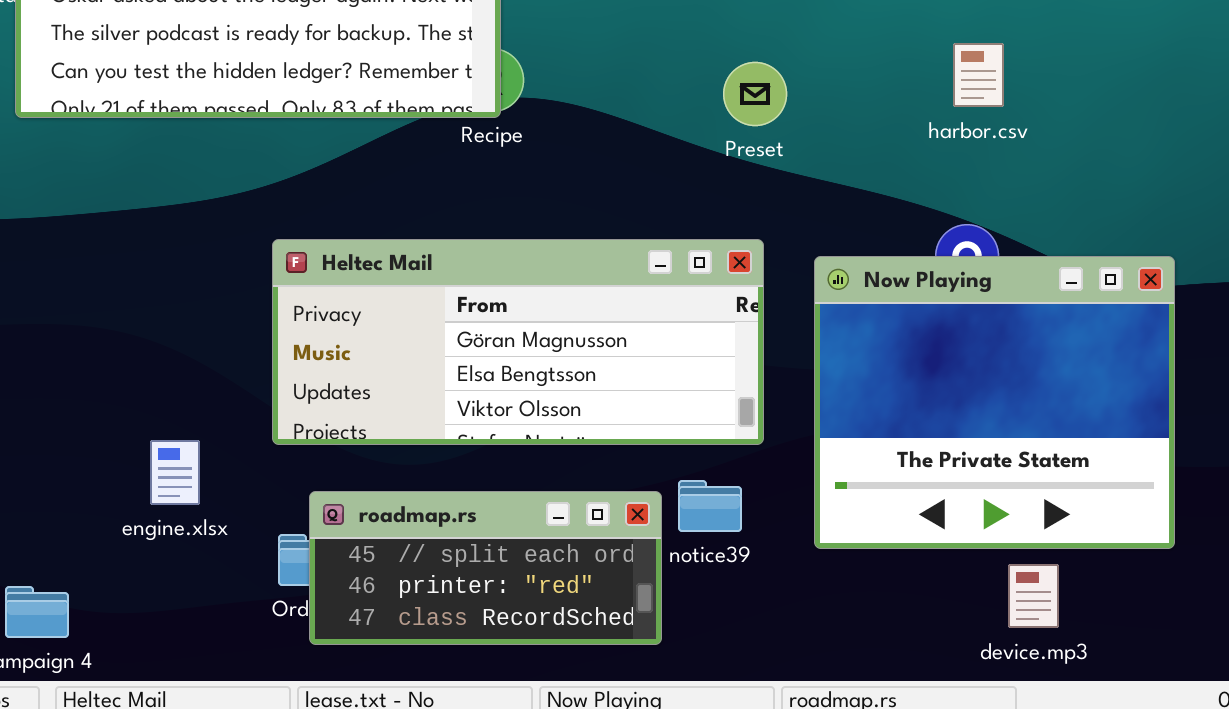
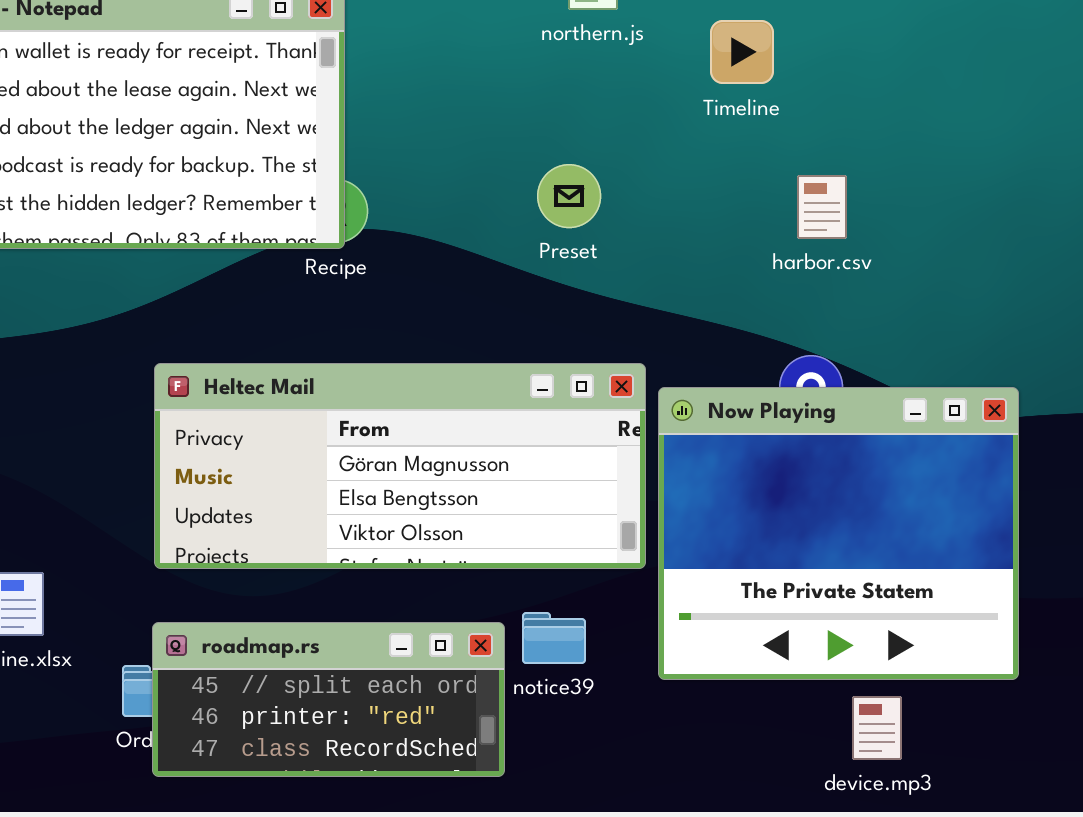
Preset: [723,62,787,126] -> [537,164,601,228], moved
Heltec Mail: [272,239,764,445] -> [154,363,646,569], moved

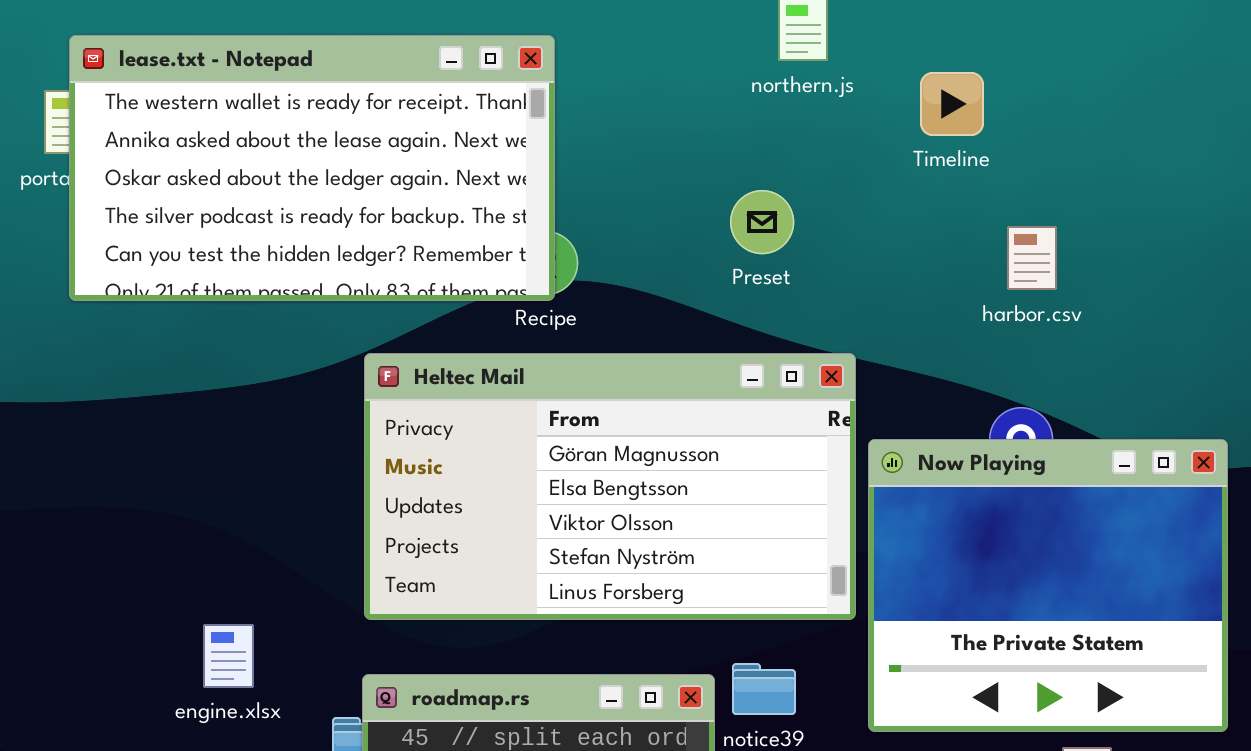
Preset: [537,164,601,228] -> [730,190,794,254], moved
Heltec Mail: [154,363,646,569] -> [364,353,856,620], resized

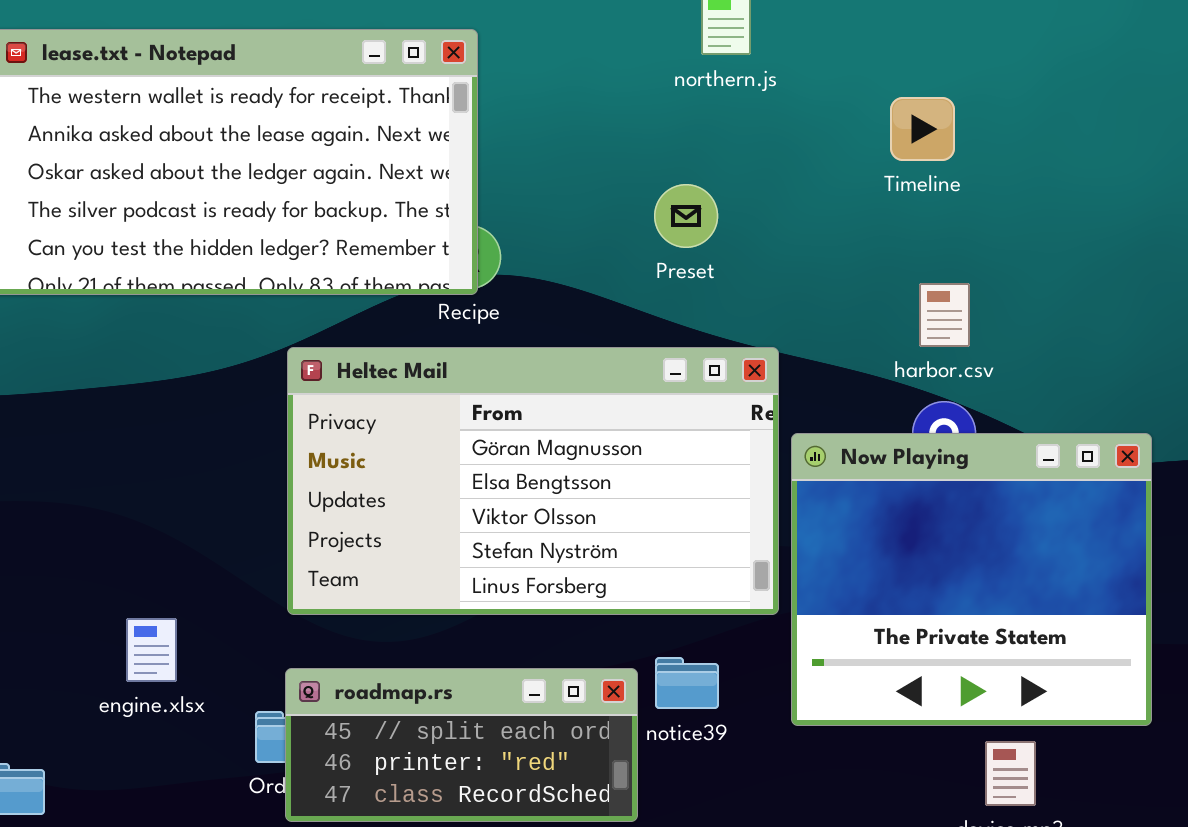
Timeline: [920,72,984,136] -> [890,97,955,161], moved
harbor.csv: [1007,226,1057,290] -> [919,283,970,347], moved

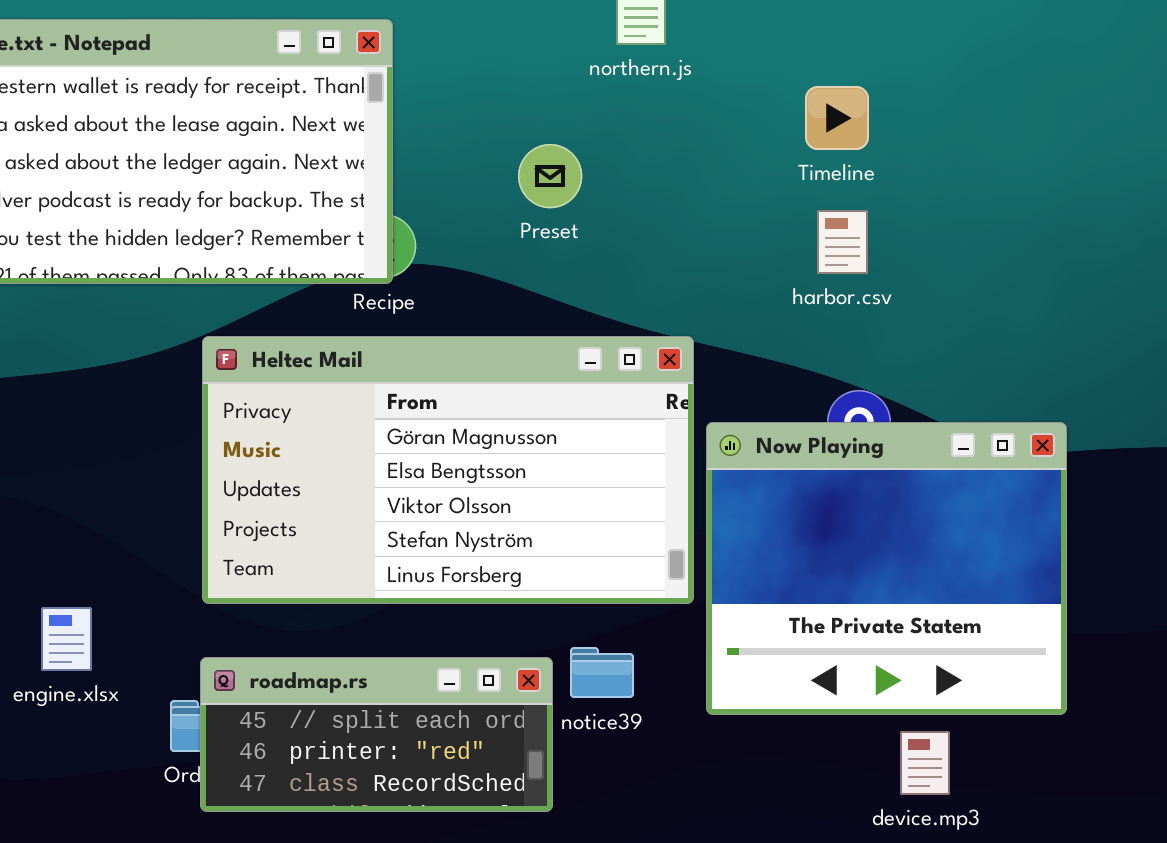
Preset: [654,184,718,248] -> [518,144,582,208], moved
harbor.csv: [919,283,970,347] -> [817,210,868,274], moved

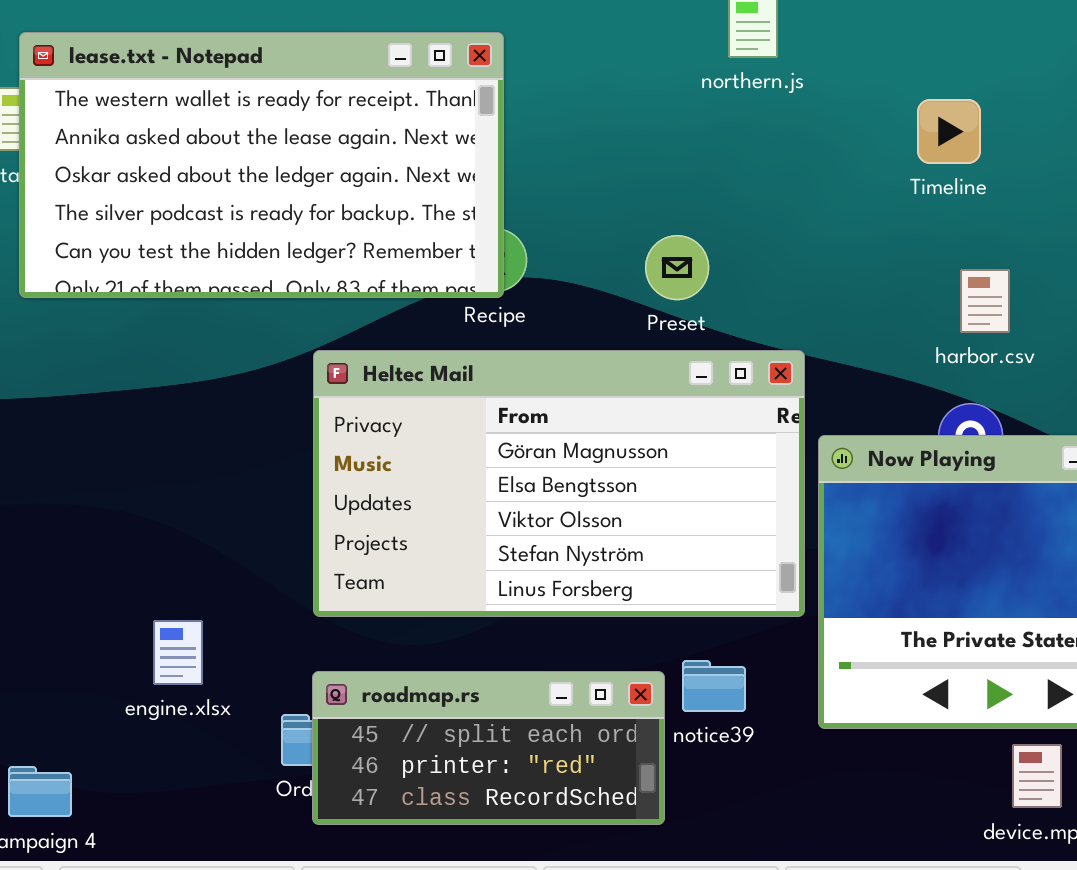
Preset: [518,144,582,208] -> [645,235,709,300], moved
harbor.csv: [817,210,868,274] -> [960,269,1010,333], moved

